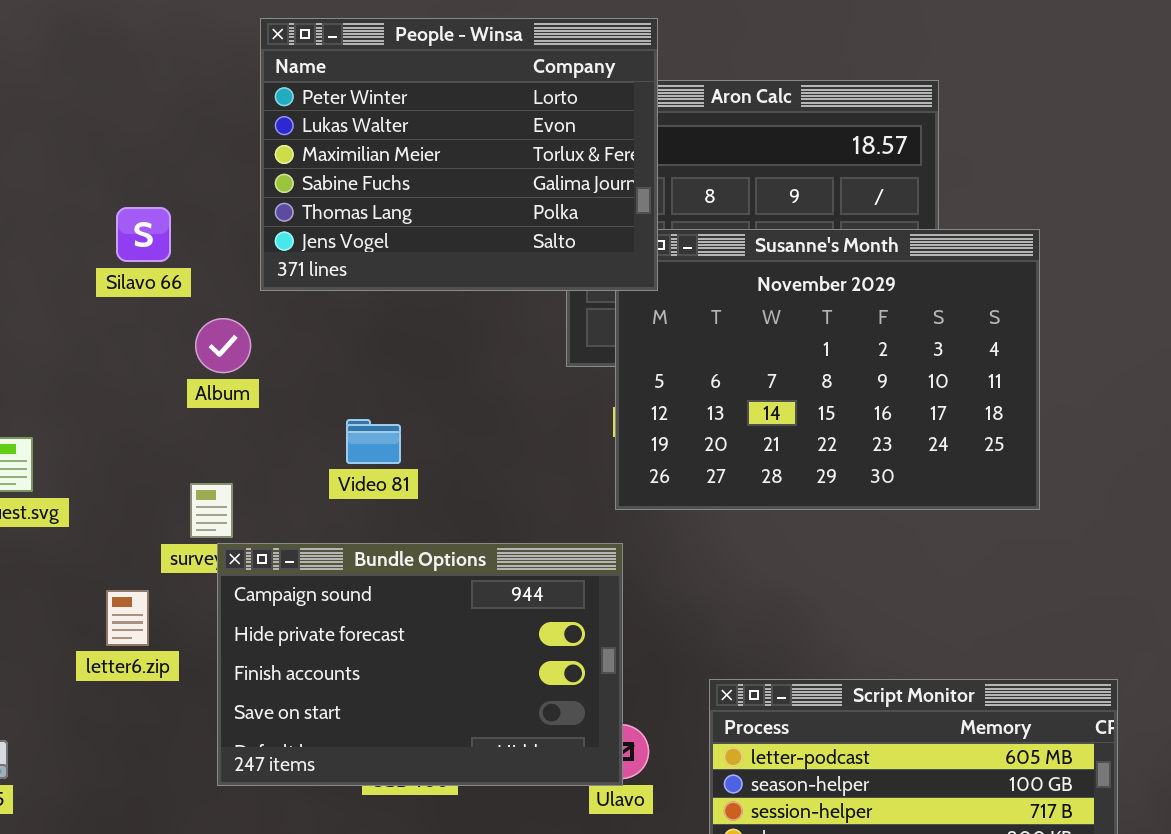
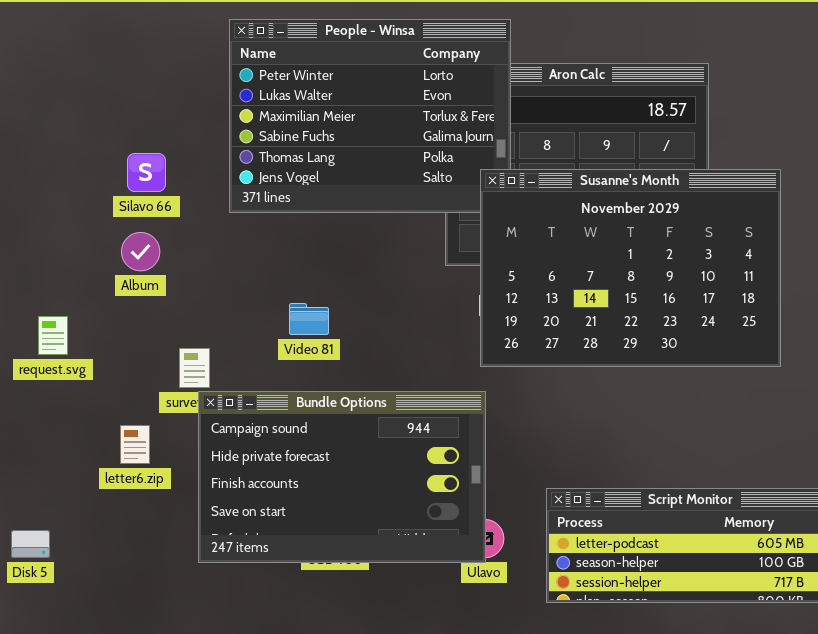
Susanne's Month: [615,229,1040,510] -> [480,169,781,367], raised
Album: [195,318,251,373] -> [121,232,160,271], moved

